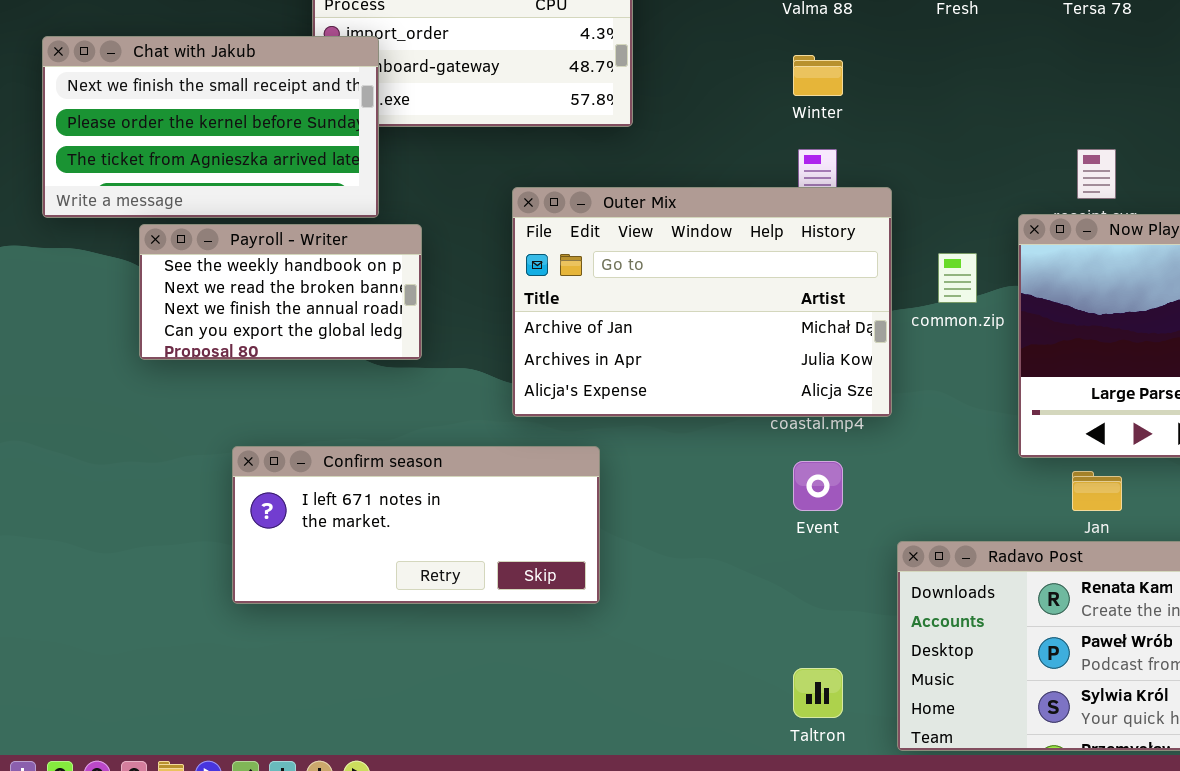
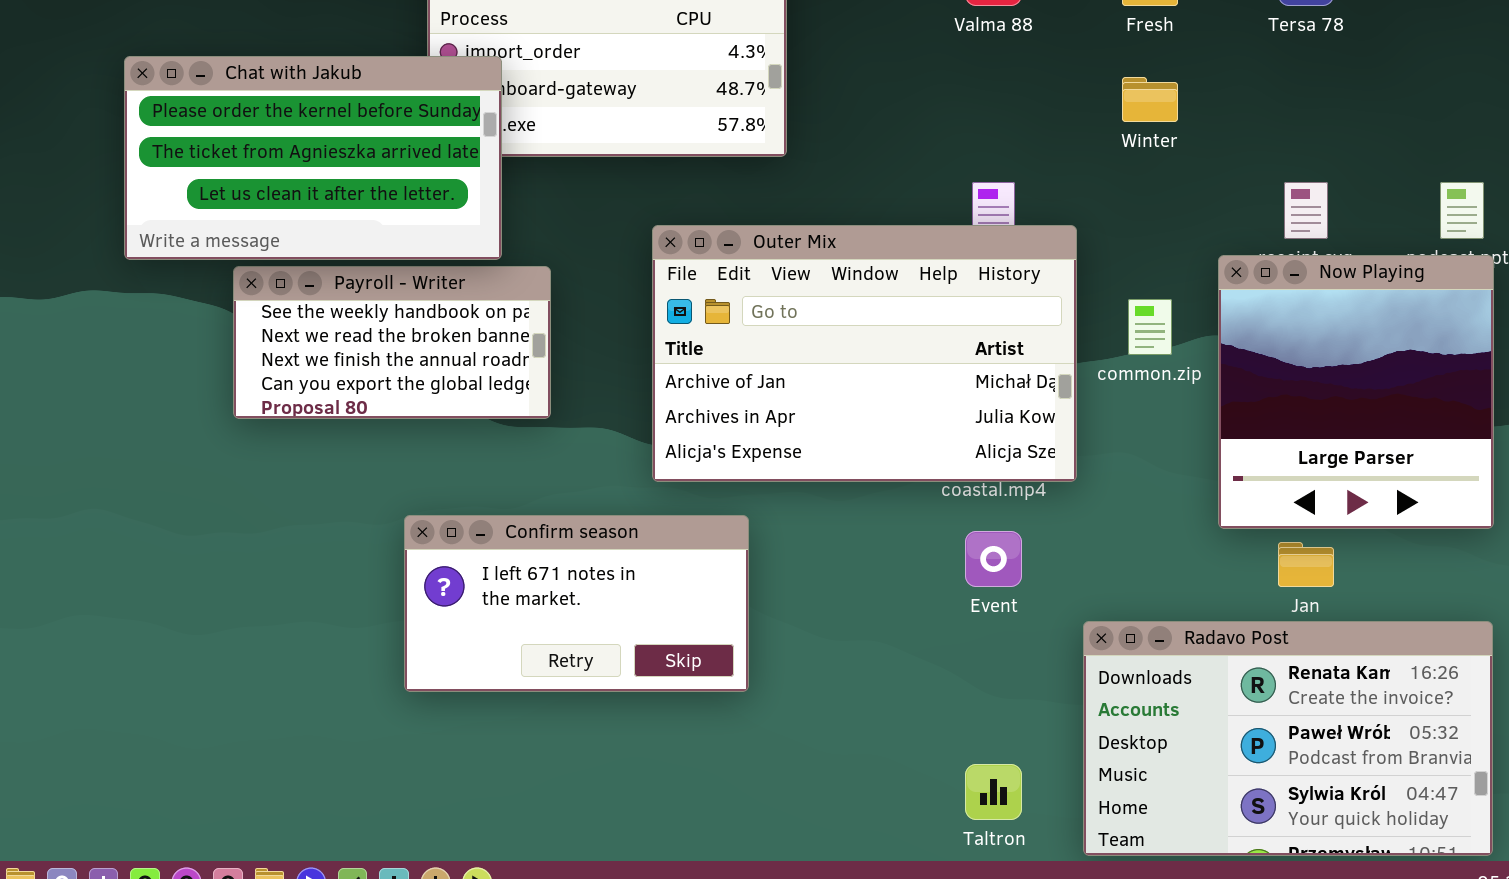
Chat with Jakub: [42,36,379,218] -> [124,56,502,260], scrolled down 1 row
Winter: [793,55,843,96] -> [1122,77,1178,122], moved
Confirm season: [232,446,600,604] -> [404,515,749,692], resized

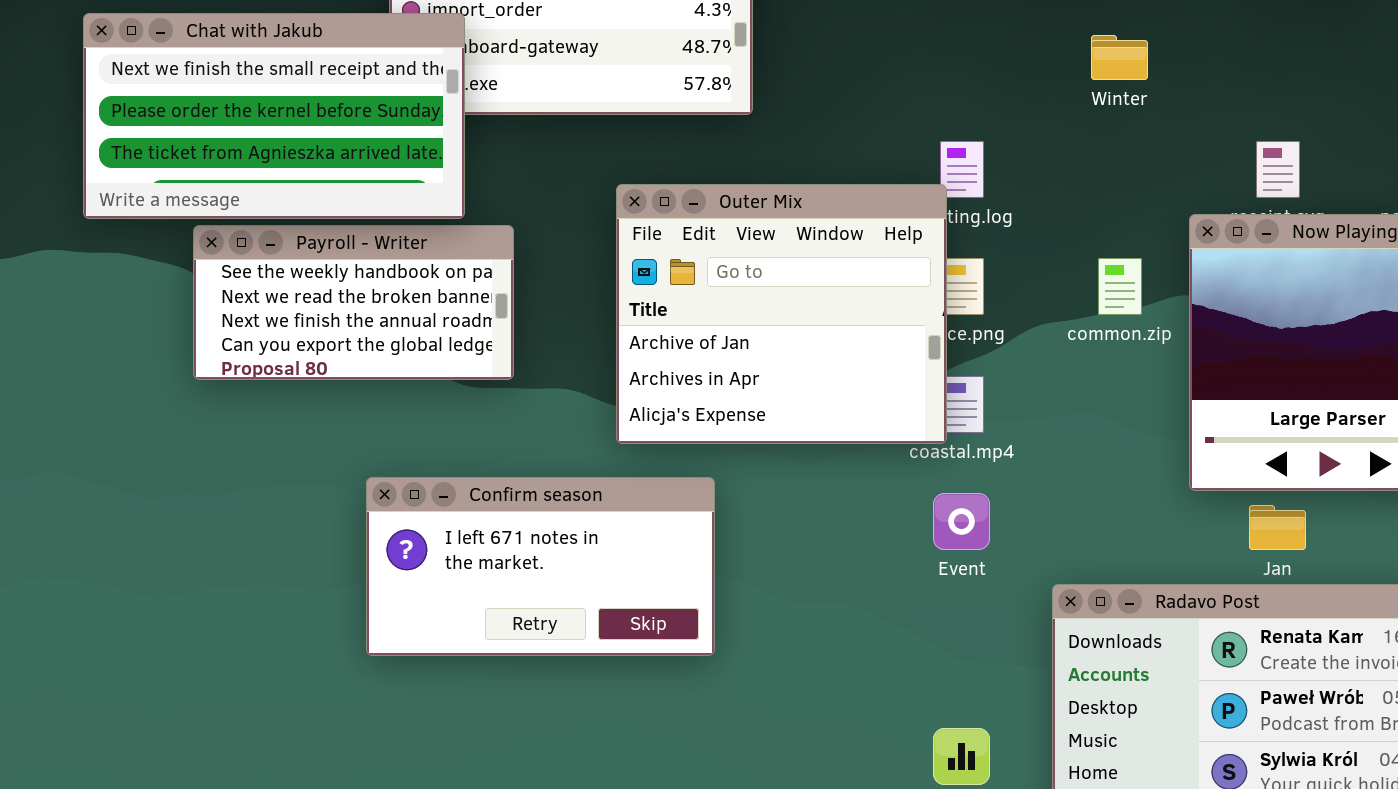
Chat with Jakub: [124,56,502,260] -> [83,13,465,219], scrolled up 1 row
Outer Mix: [652,225,1077,482] -> [616,184,947,444], resized

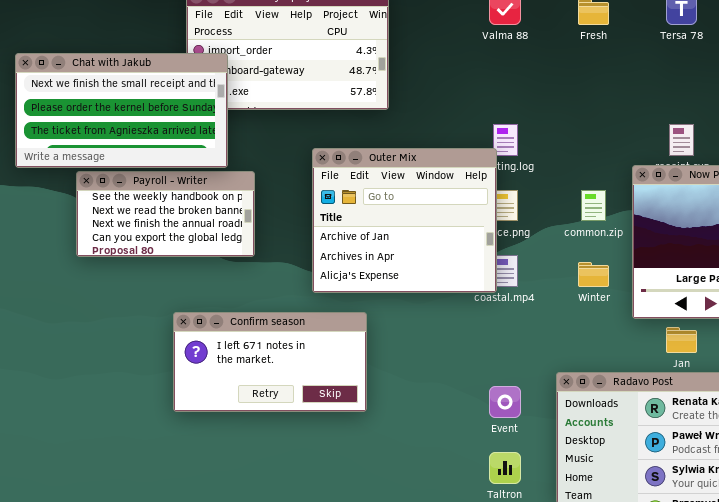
Winter: [1091,35,1148,80] -> [578,262,609,287], moved
Event: [933,493,990,550] -> [489,386,521,418], moved

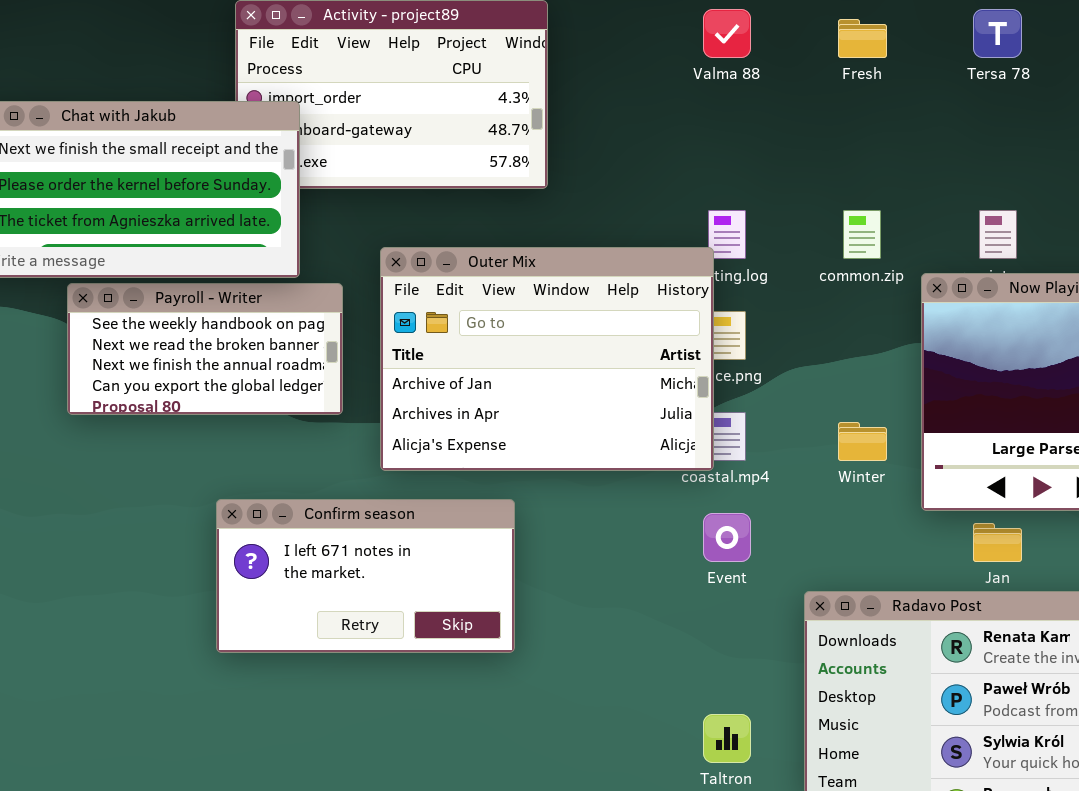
Outer Mix: [312,148,497,293] -> [380,247,714,471], resized
common.zip: [581,190,606,221] -> [843,210,881,259], moved
Event: [489,386,521,418] -> [703,513,751,562], moved

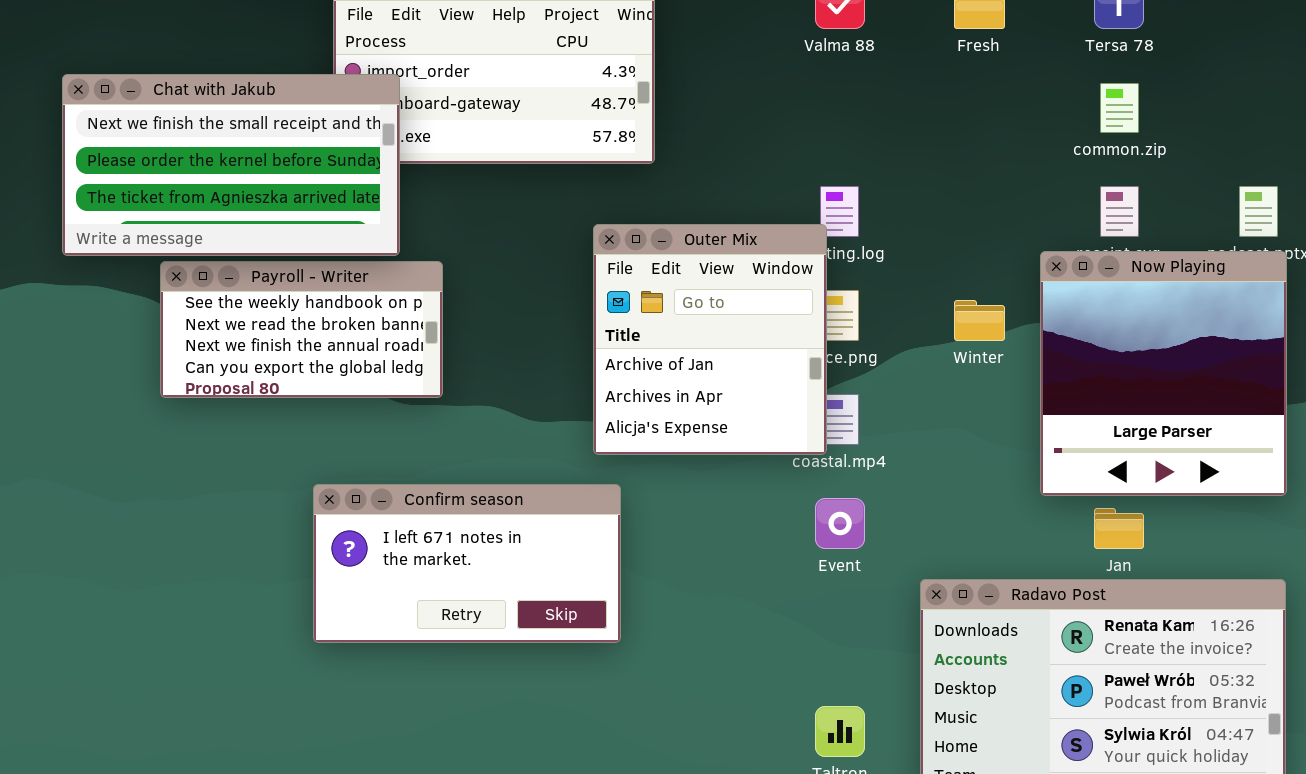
common.zip: [843,210,881,259] -> [1100,83,1139,133], moved
Outer Mix: [380,247,714,471] -> [593,224,827,455], resized
Winter: [838,422,887,461] -> [954,300,1005,341], moved

